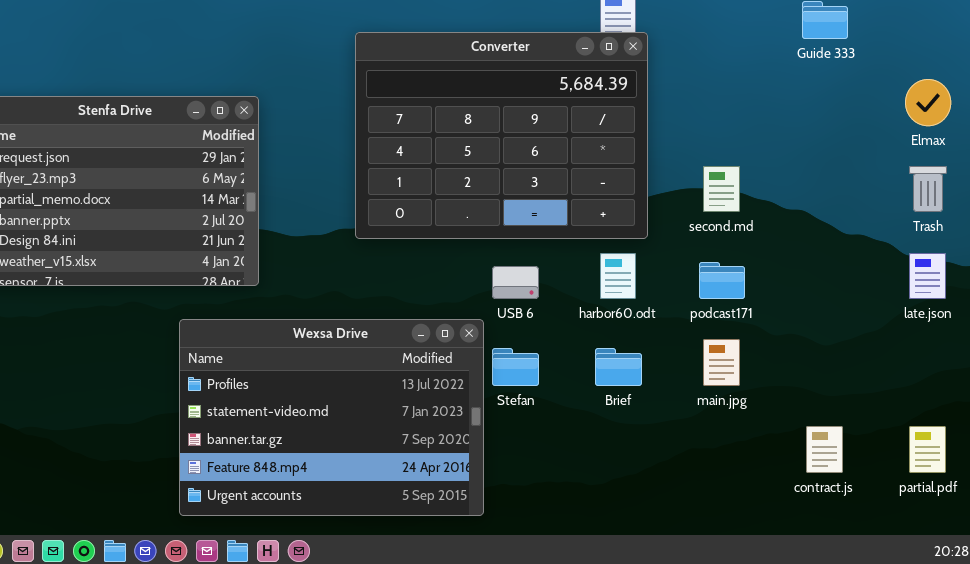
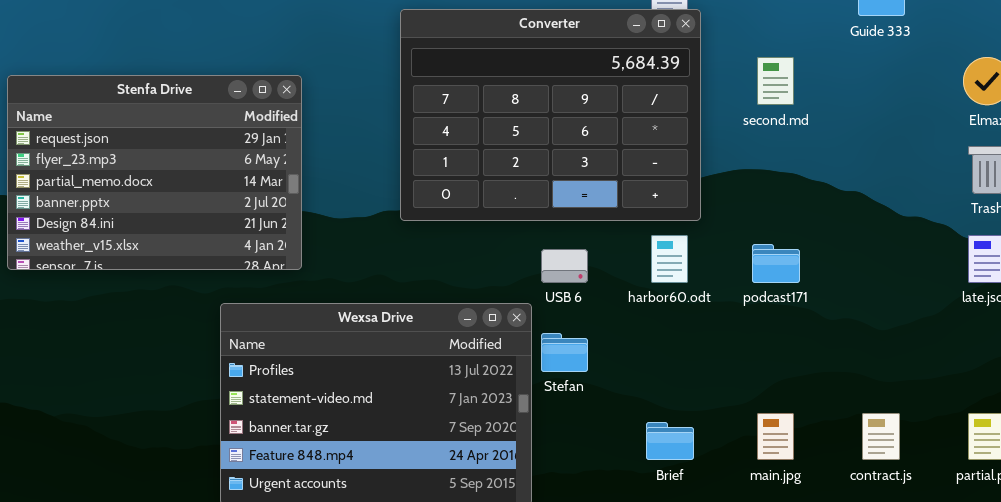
second.md: [703,166,740,212] -> [757,57,794,105], moved
main.jpg: [703,339,740,386] -> [757,413,794,460], moved
Brief: [595,348,642,386] -> [646,422,694,460], moved

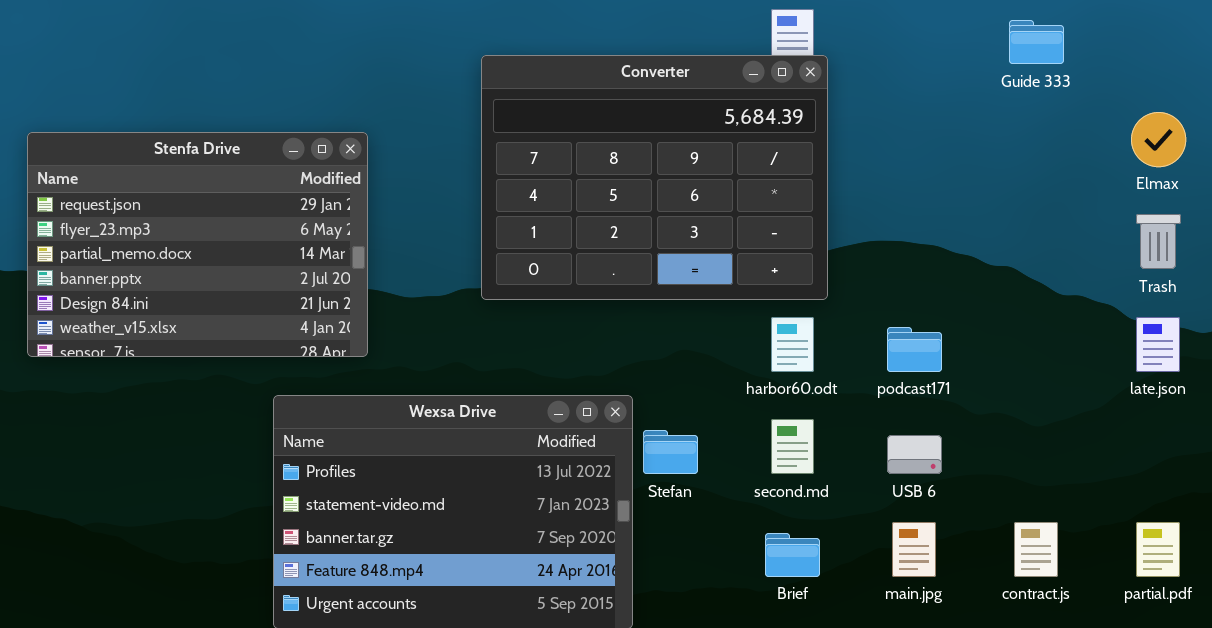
second.md: [757,57,794,105] -> [771,419,814,474], moved
USB 6: [541,249,588,283] -> [887,435,942,474], moved

